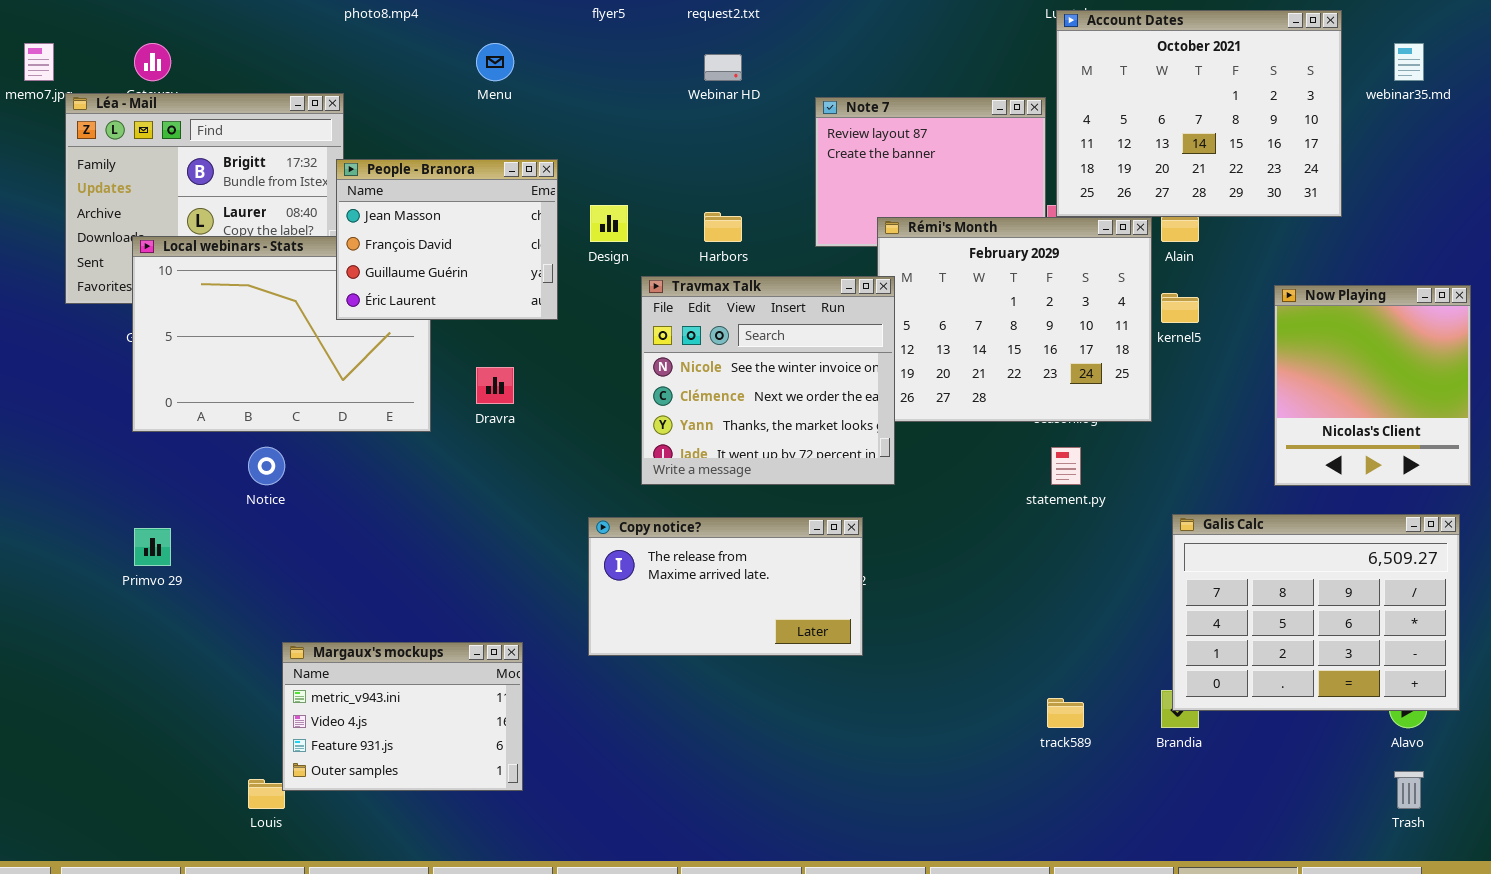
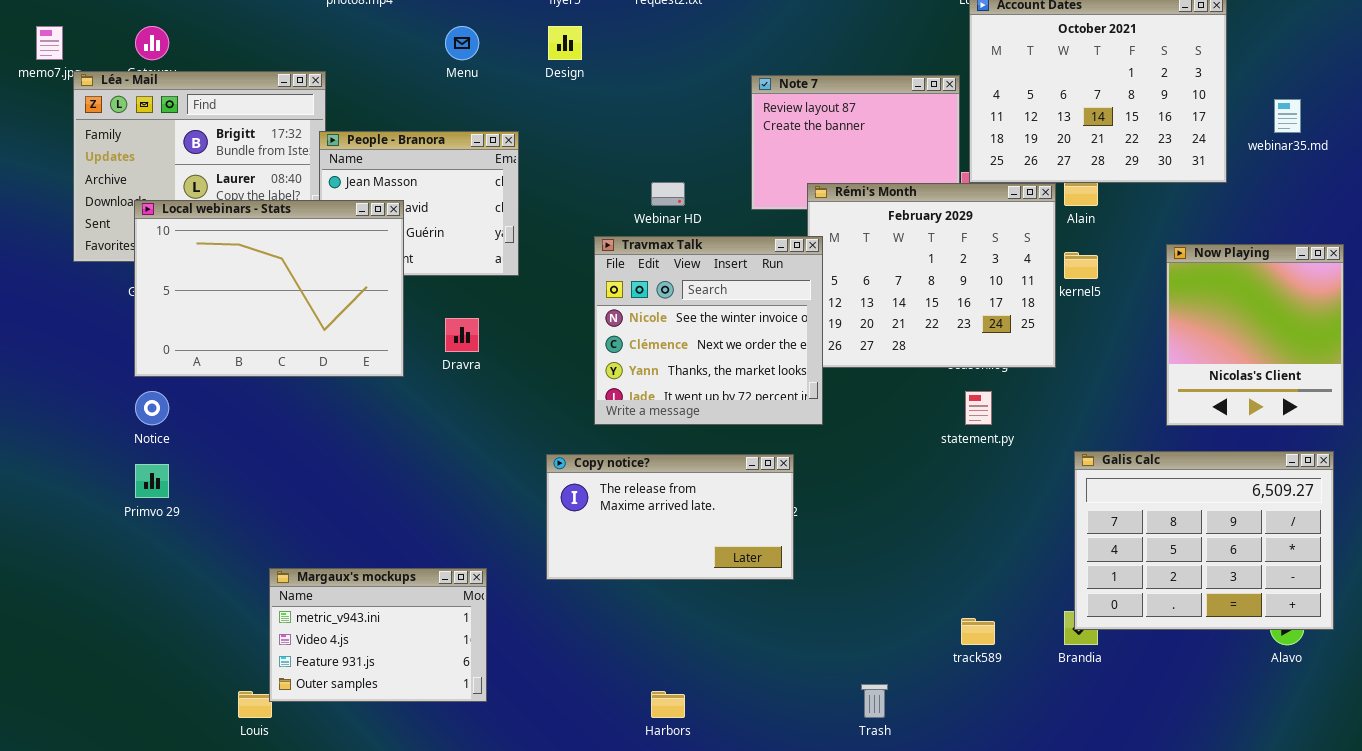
webinar35.md: [1394,43,1424,81] -> [1274,99,1301,133], moved
Webinar HD: [704,54,742,81] -> [651,182,685,206], moved
Design: [590,205,628,242] -> [548,26,582,60], moved
Harbors: [704,212,742,242] -> [651,691,685,718], moved
Local webinars - Stats: [132,236,431,432] -> [134,200,404,377], raised
Notice: [248,447,285,485] -> [135,391,169,425], moved
Trash: [1394,771,1424,809] -> [861,684,888,718], moved

